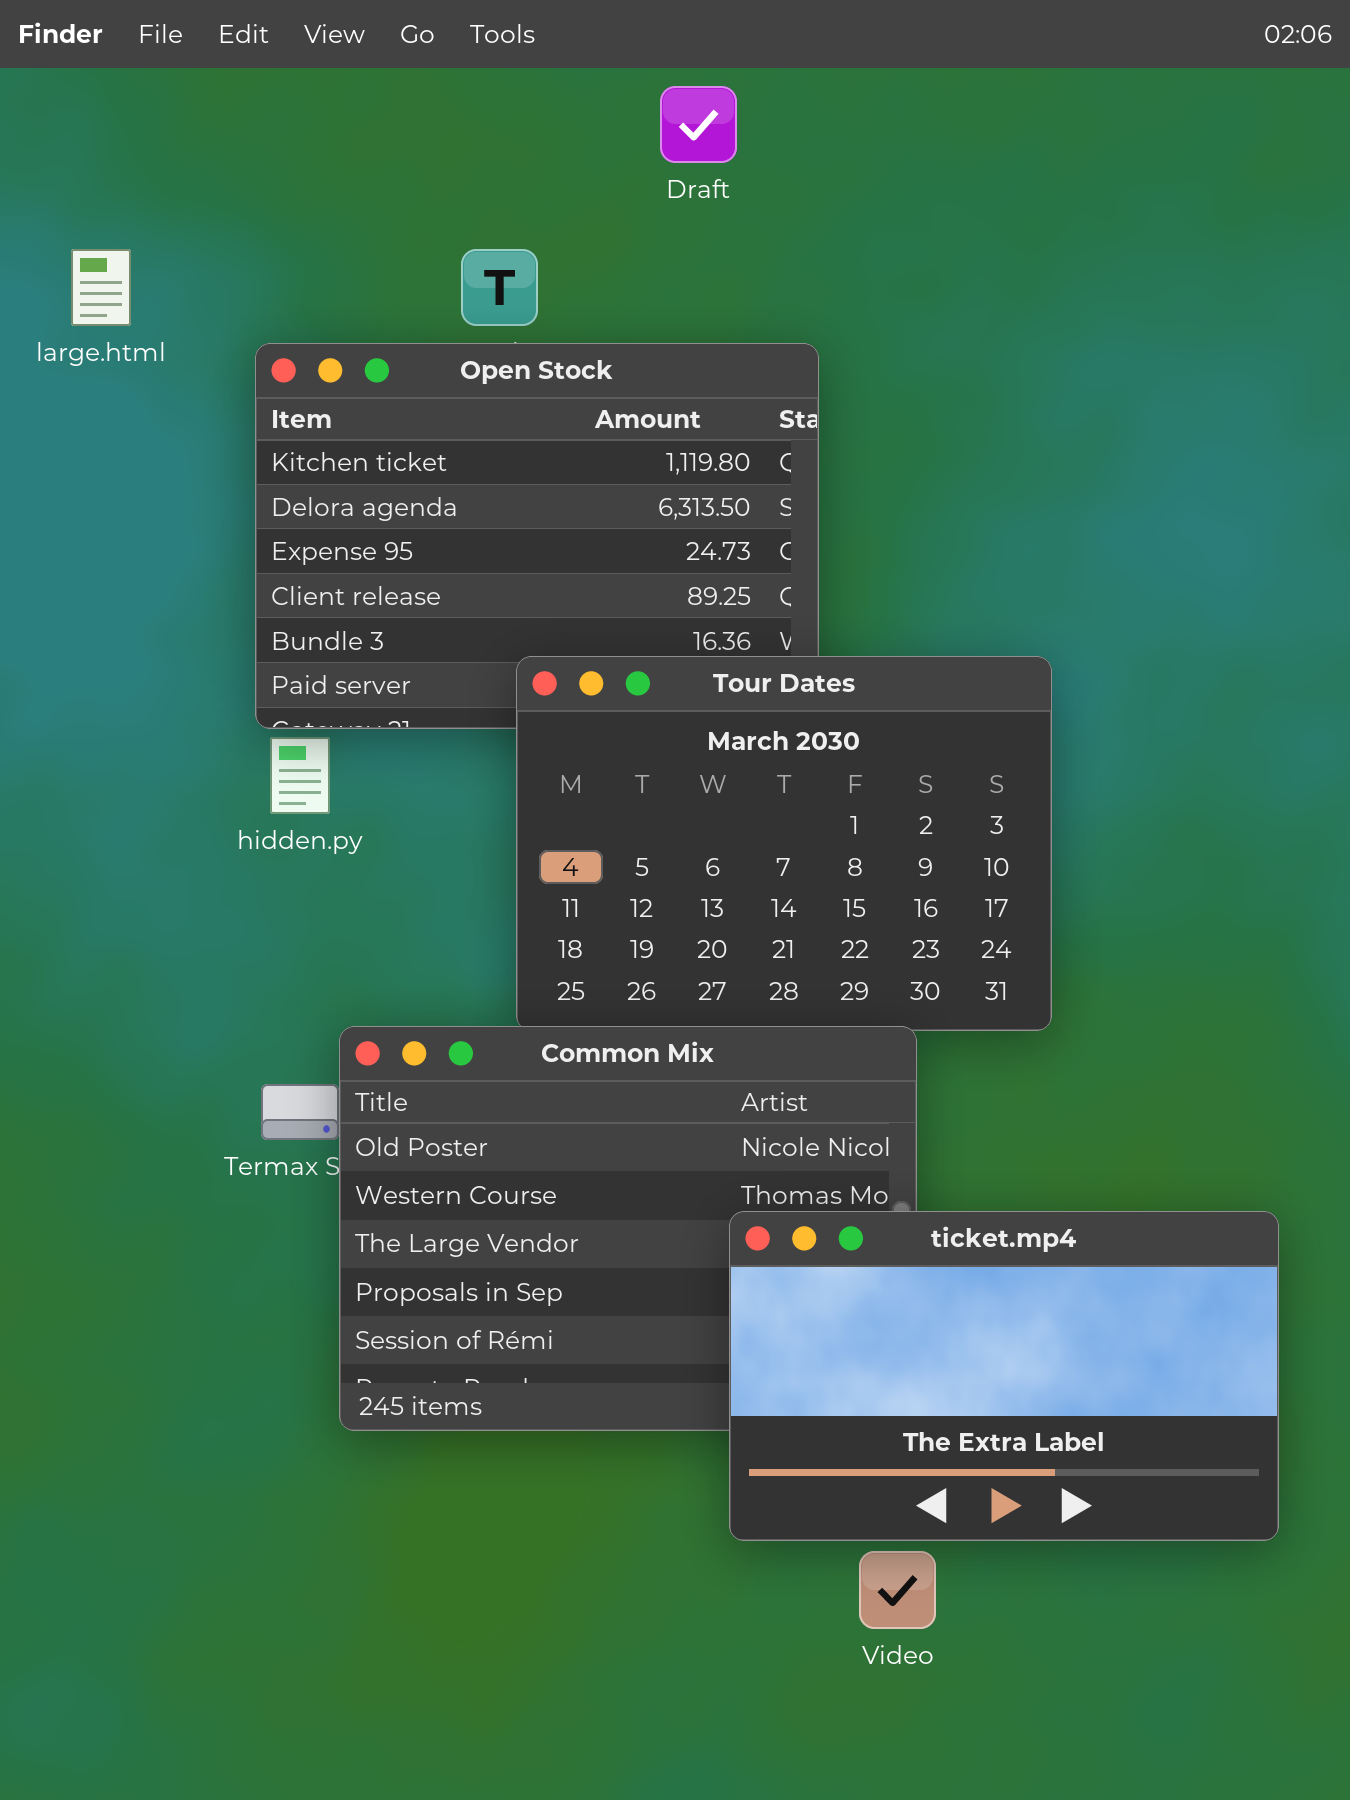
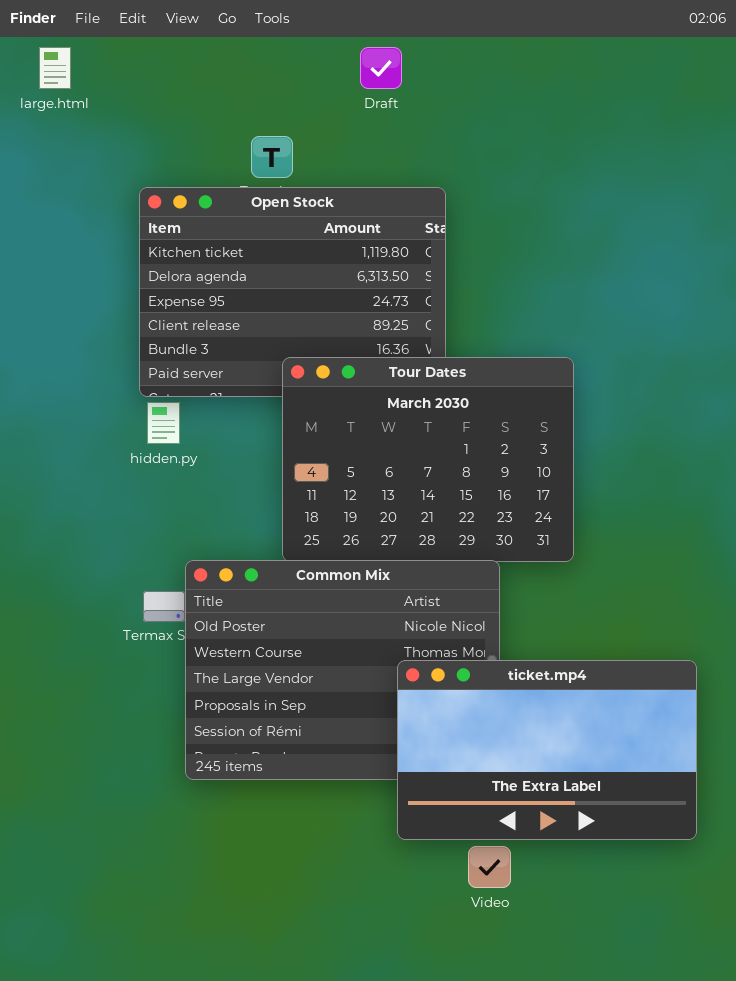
large.html: [71,249,131,326] -> [39,47,71,89], moved

